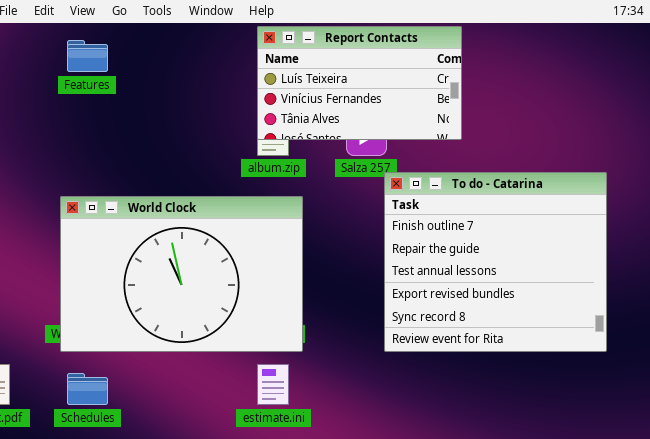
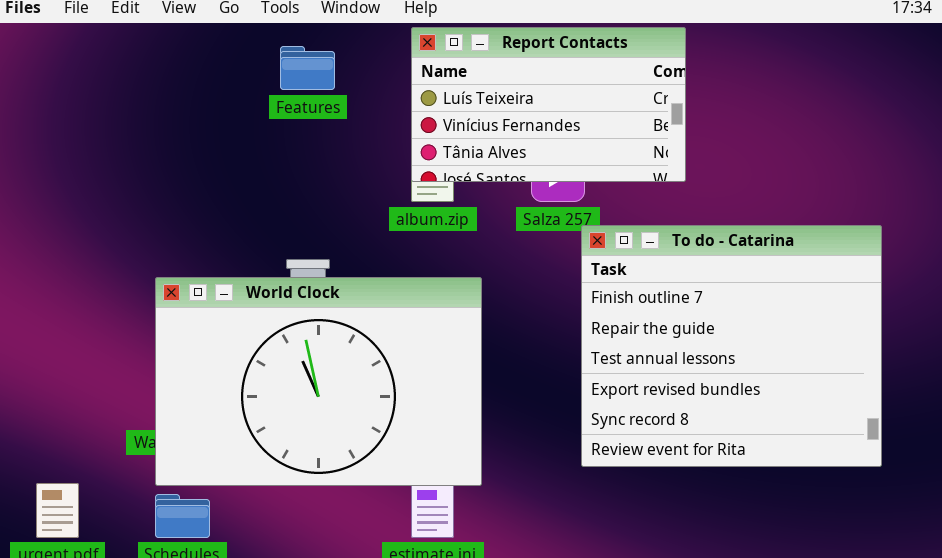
Features: [67,40,108,72] -> [280,46,335,90], moved
World Clock: [60,196,303,352] -> [155,277,482,486], moved

